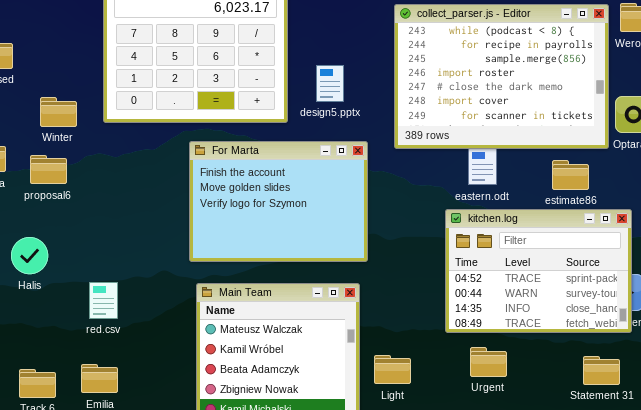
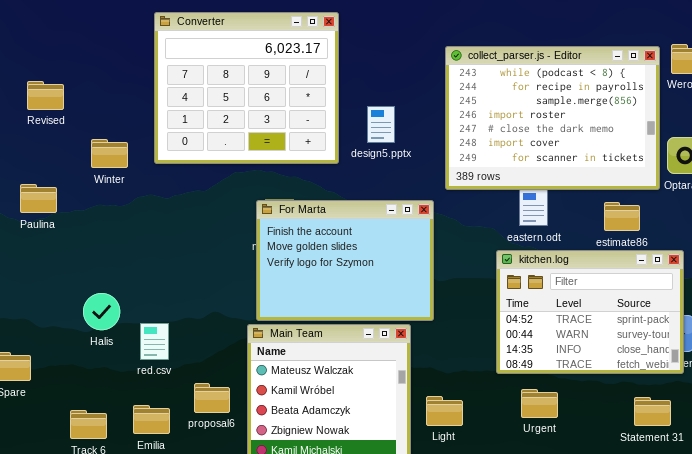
For Marta: [189,141,368,262] -> [256,200,434,321], moved
proposal6: [30,155,67,184] -> [194,383,230,413], moved
Halis: [11,237,48,274] -> [83,293,120,330], moved

